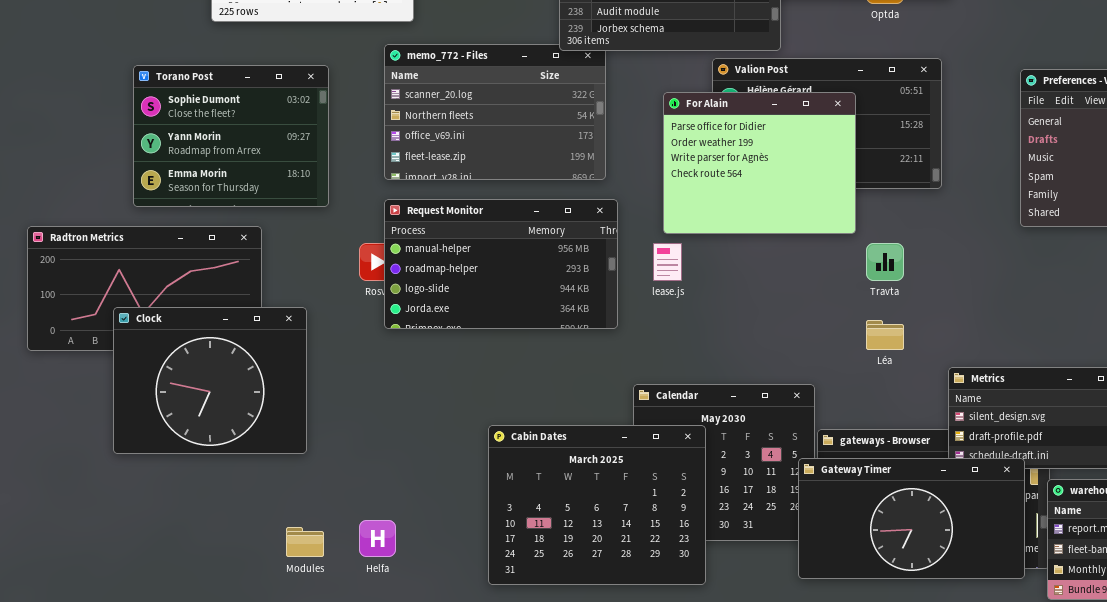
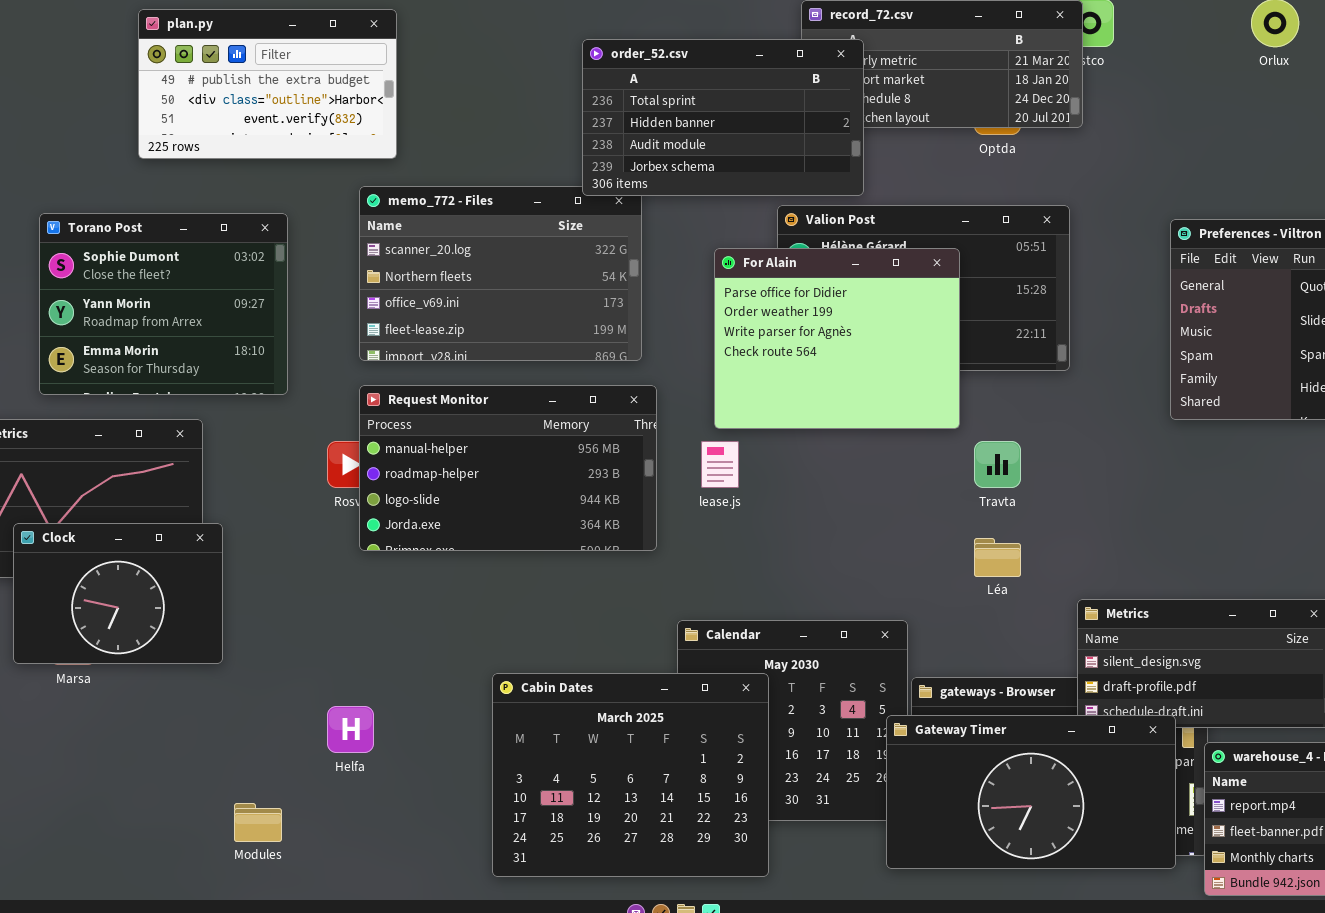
Clock: [113,307,307,454] -> [13,523,223,664], resized
Helfa: [359,520,396,557] -> [327,706,374,753], moved

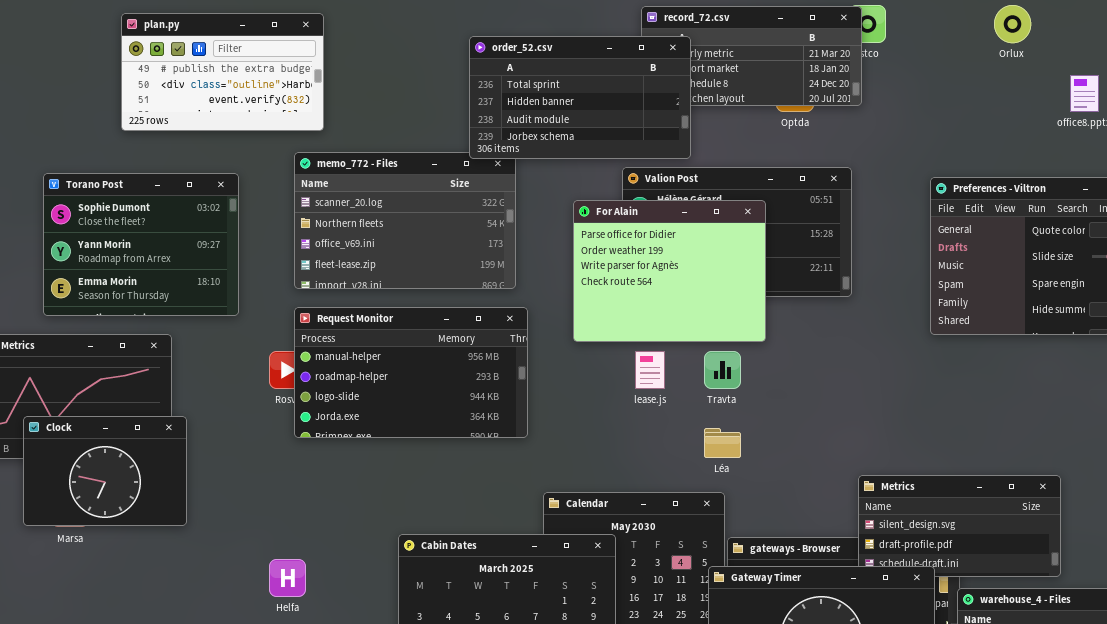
lease.js: [701,441,739,488] -> [635,351,665,389], moved
Travta: [974,441,1021,488] -> [704,351,741,389], moved
Léa: [974,538,1021,577] -> [704,428,741,458], moved

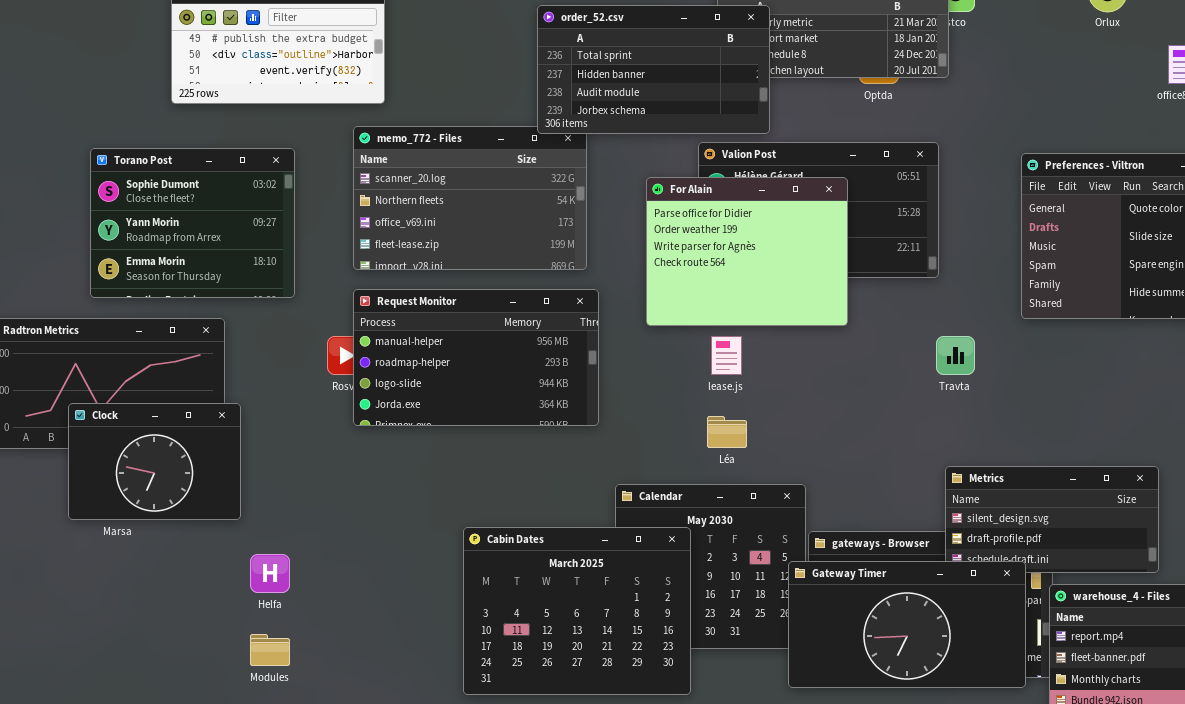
Travta: [704,351,741,389] -> [936,336,975,375], moved
Léa: [704,428,741,458] -> [707,416,747,448], moved
Helfa: [269,559,306,597] -> [250,554,290,593], moved

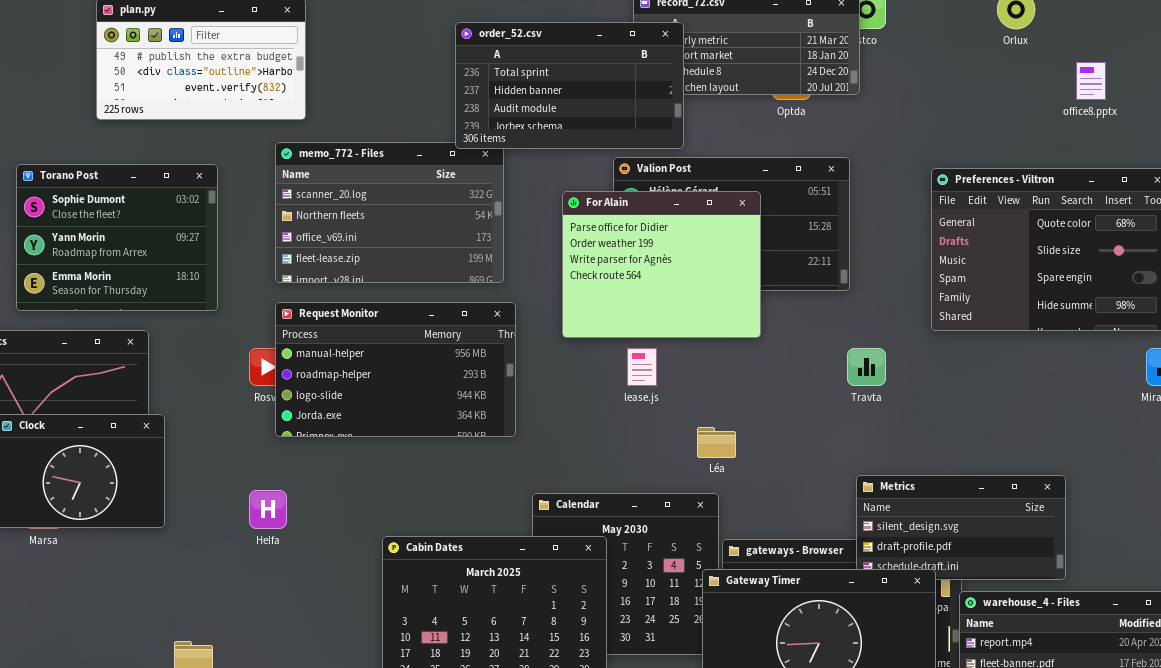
Léa: [707,416,747,448] -> [697,427,736,458], moved
Helfa: [250,554,290,593] -> [249,490,287,529], moved

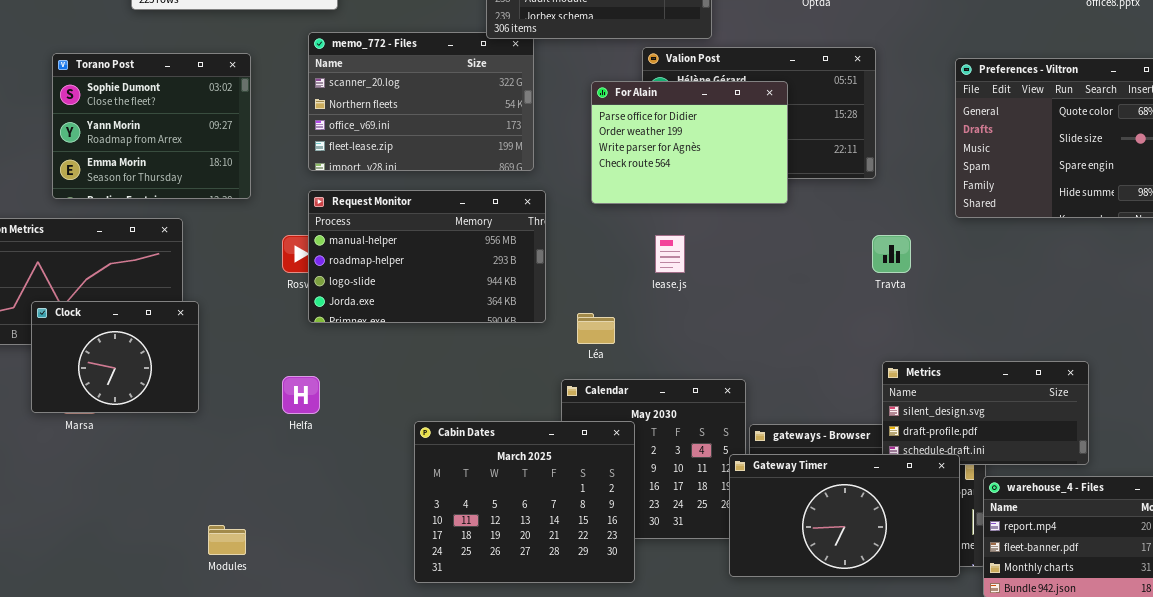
For Alain: [562,191,761,338] -> [591,81,788,204], resized
Léa: [697,427,736,458] -> [577,313,615,344], moved

